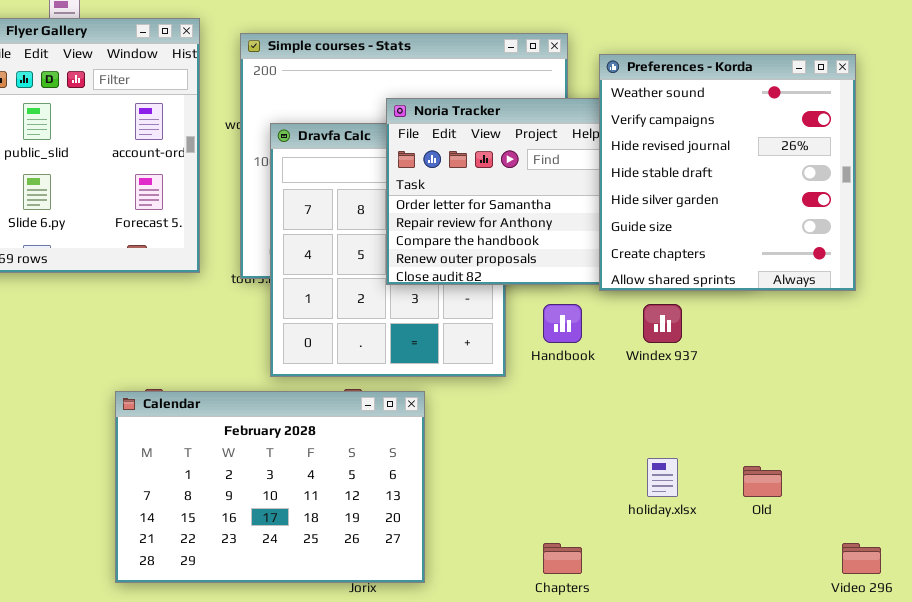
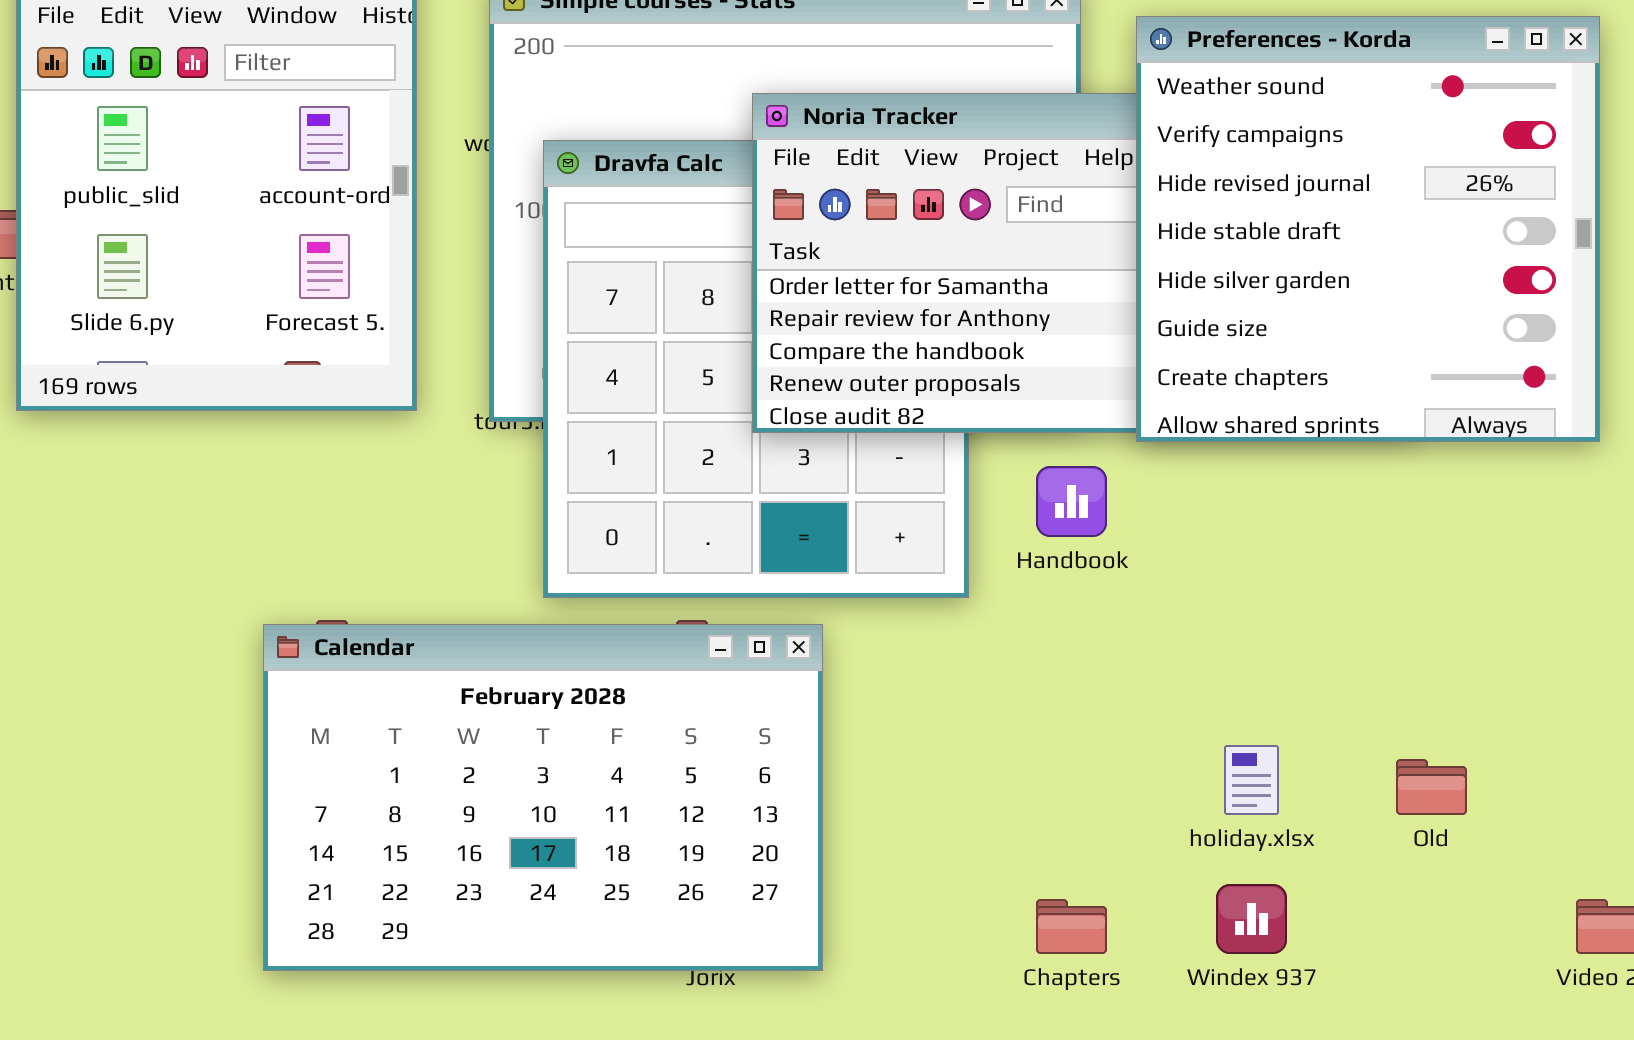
Windex 937: [643,304,682,343] -> [1216,884,1287,954], moved

